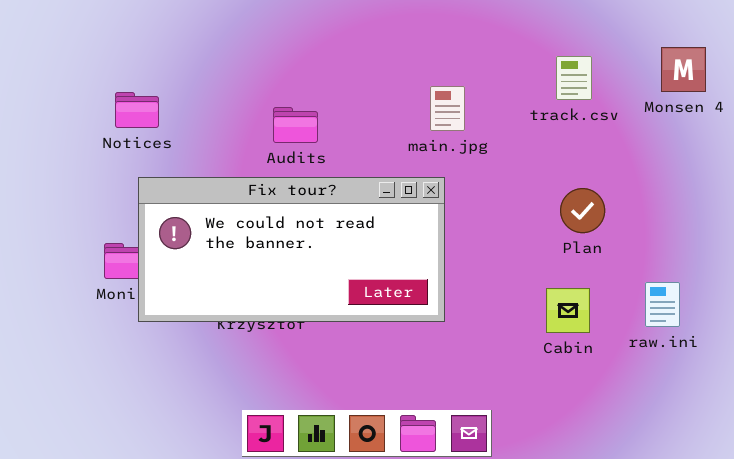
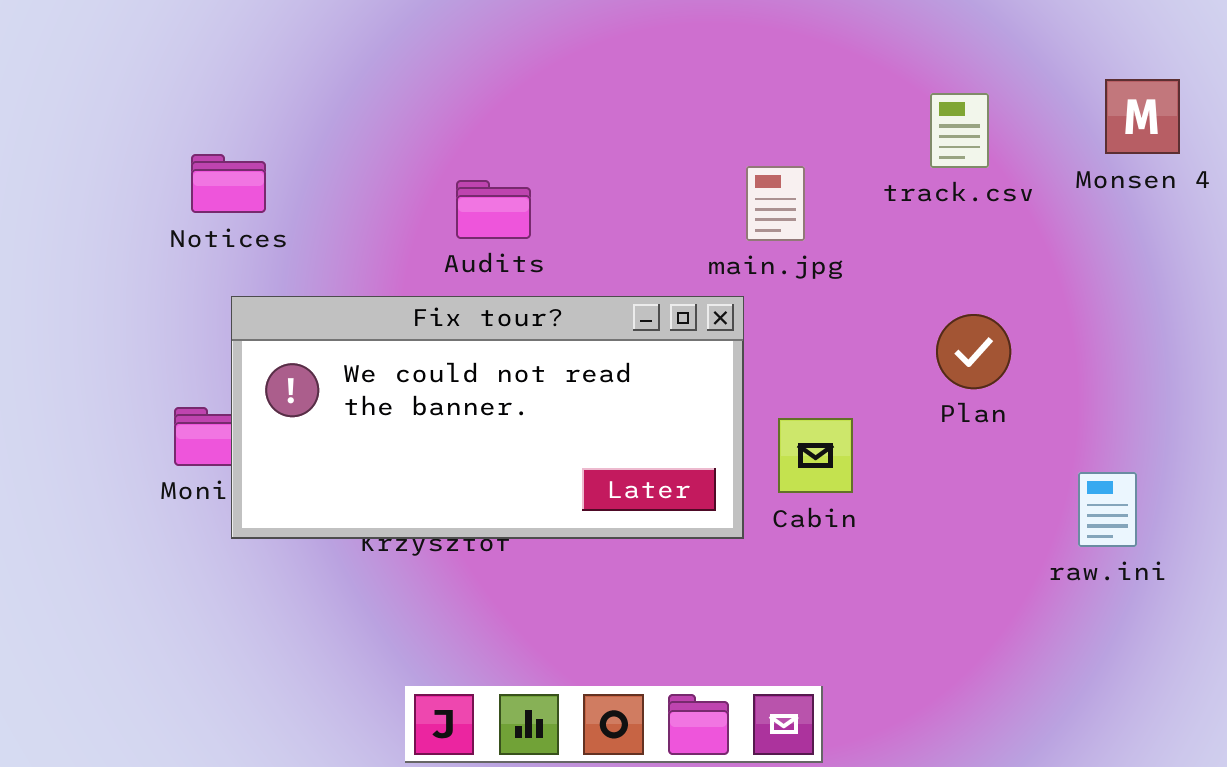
main.jpg: [430,86,465,131] -> [746,166,805,241], moved
Cabin: [546,288,590,333] -> [778,418,853,493], moved

